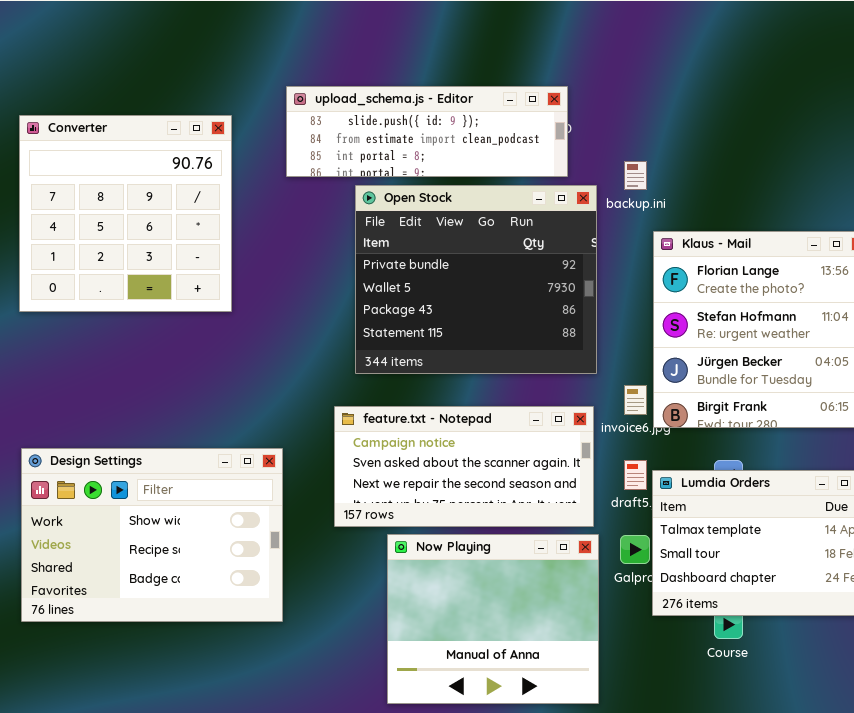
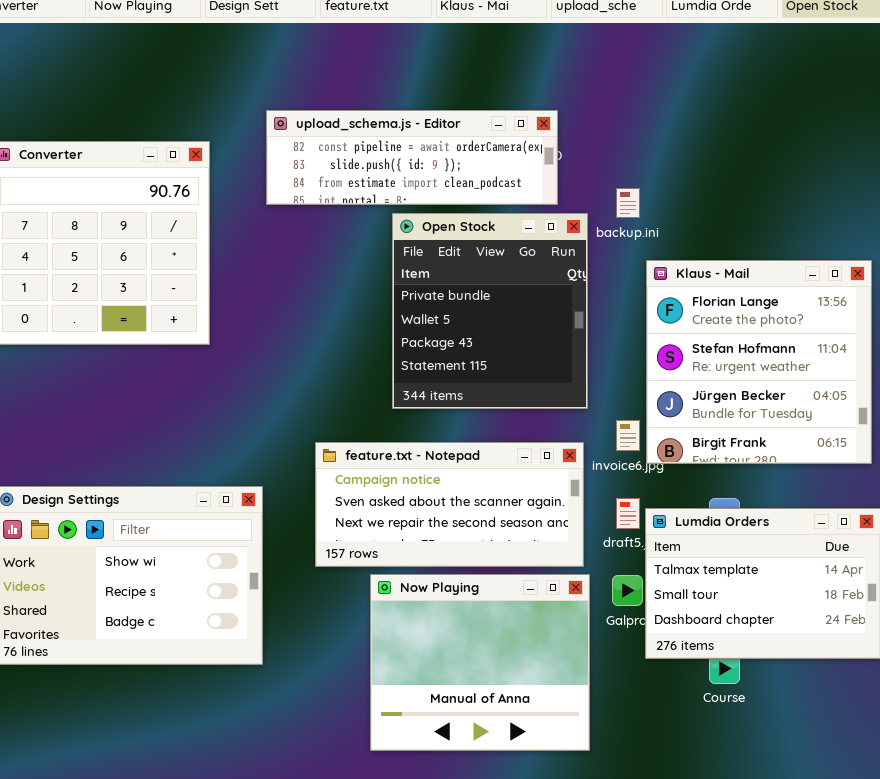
upload_schema.js - Editor: [286,86,568,177] -> [266,110,558,205], scrolled up 1 row
Open Stock: [355,185,597,374] -> [392,213,588,409], resized

